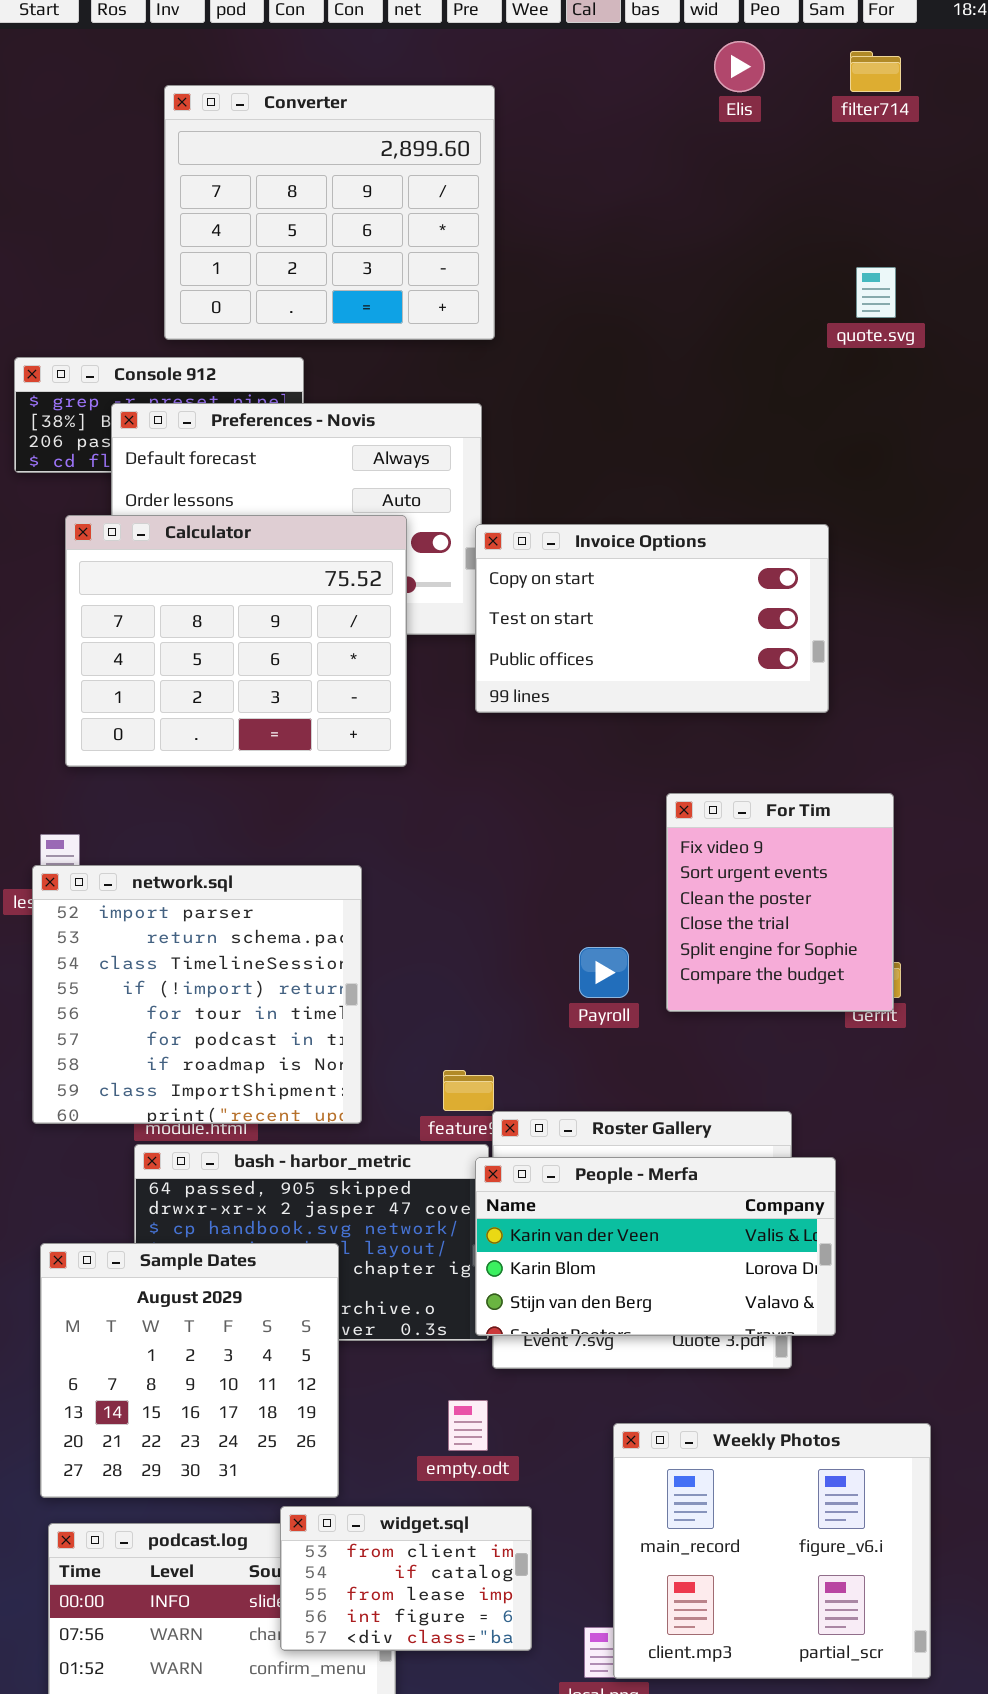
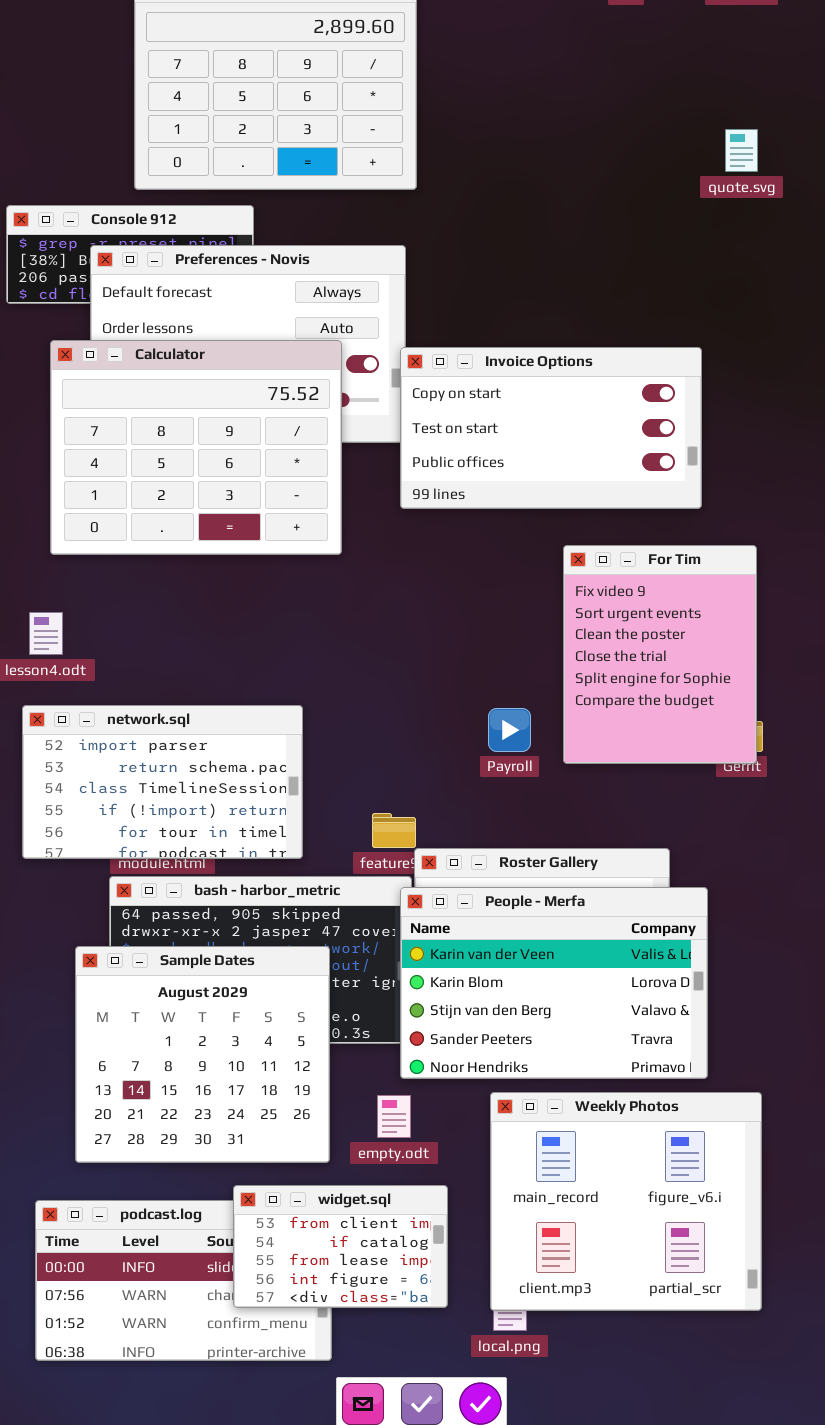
For Tim: [666,793,894,1012] -> [563,545,757,764], resized
network.sql: [32,865,362,1124] -> [22,705,303,859], resized
People - Merfa: [475,1157,836,1336] -> [400,887,708,1079], resized
Sample Dates: [40,1243,339,1498] -> [75,946,330,1163], moved
Weekly Photos: [613,1423,931,1679] -> [490,1092,762,1311], moved

